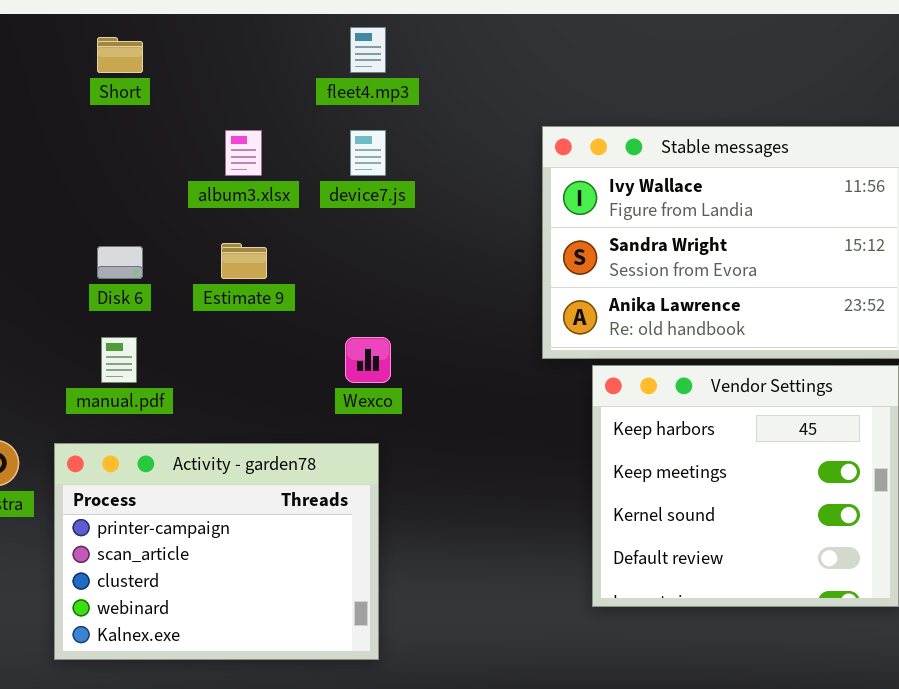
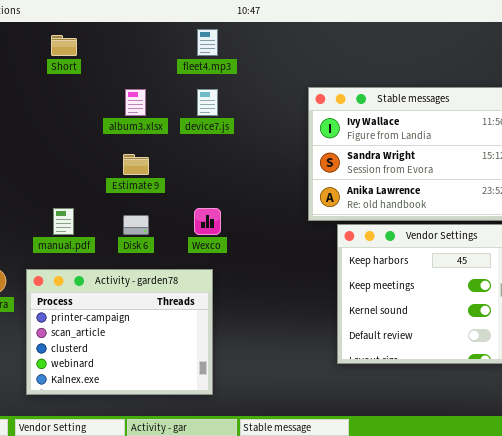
Disk 6: [97,246,143,279] -> [123,215,149,235], moved

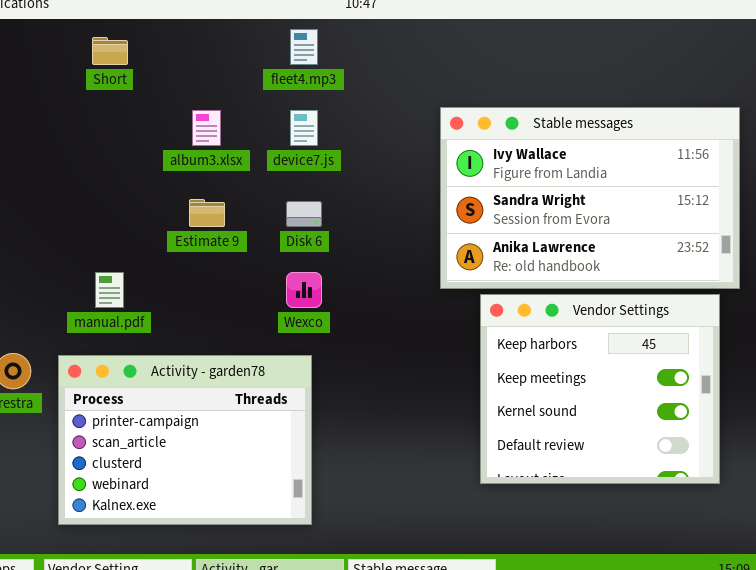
Disk 6: [123,215,149,235] -> [286,201,322,227], moved

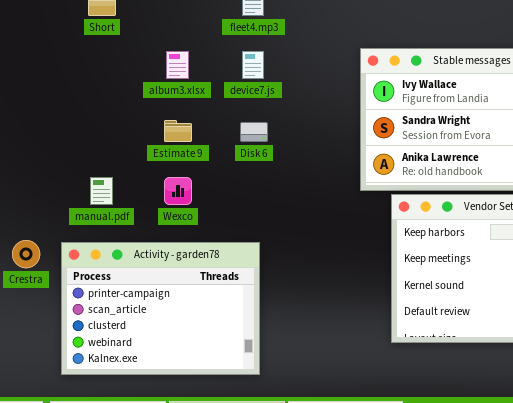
Wexco: [286,272,322,308] -> [164,177,192,205], moved

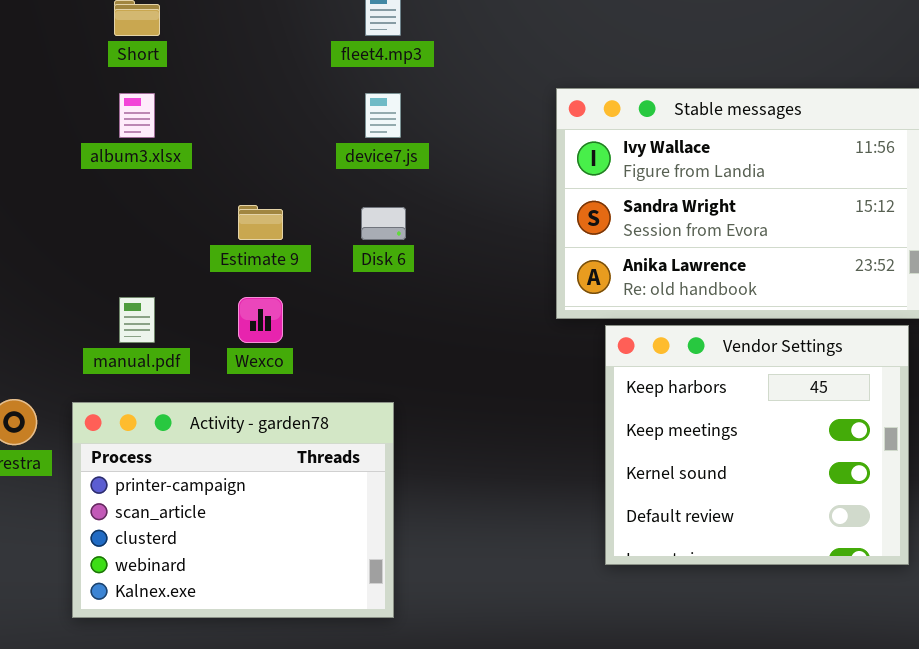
album3.xlsx: [166,51,189,79] -> [119,93,155,138], moved

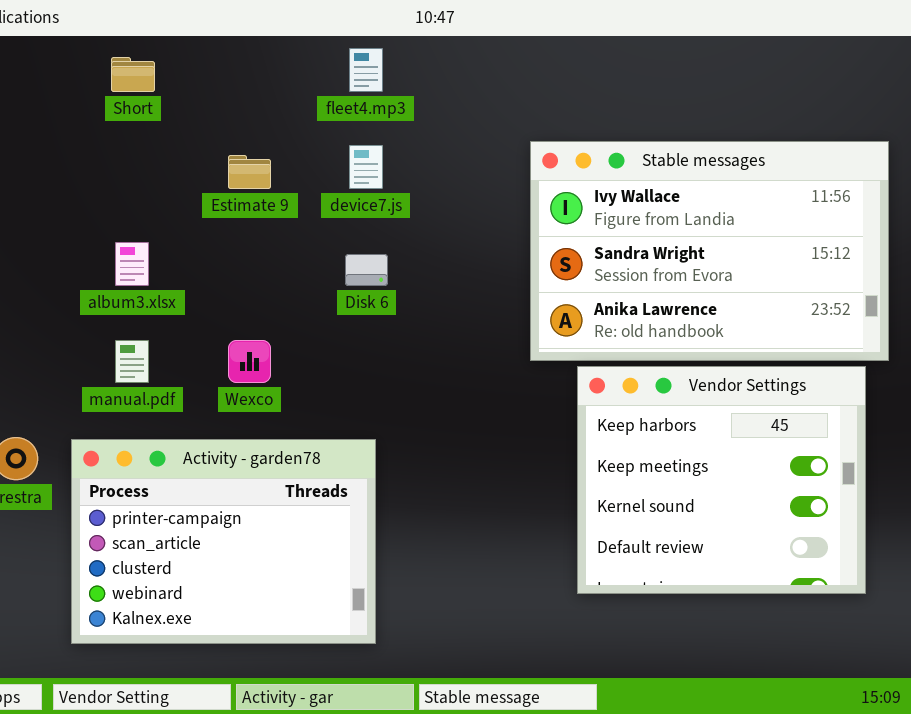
album3.xlsx: [119,93,155,138] -> [115,242,149,286], moved
Estimate 9: [238,205,283,240] -> [228,155,271,189], moved

